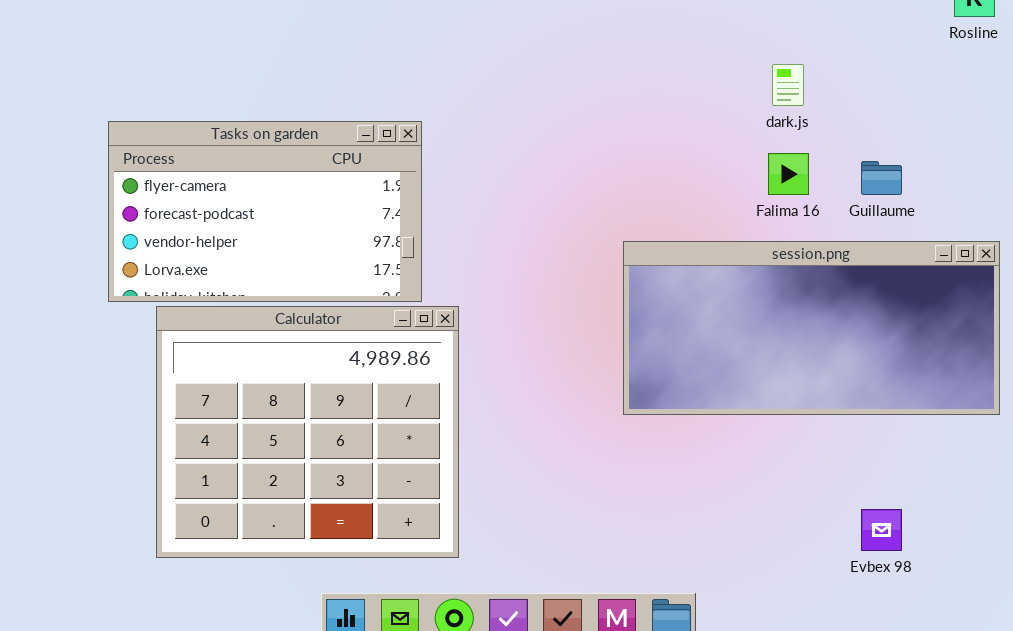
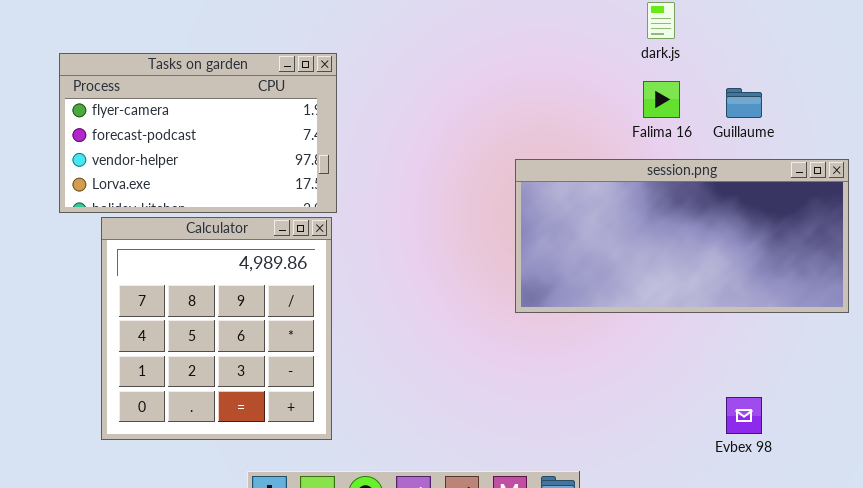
Calculator: [156,306,459,558] -> [101,217,332,440], resized

